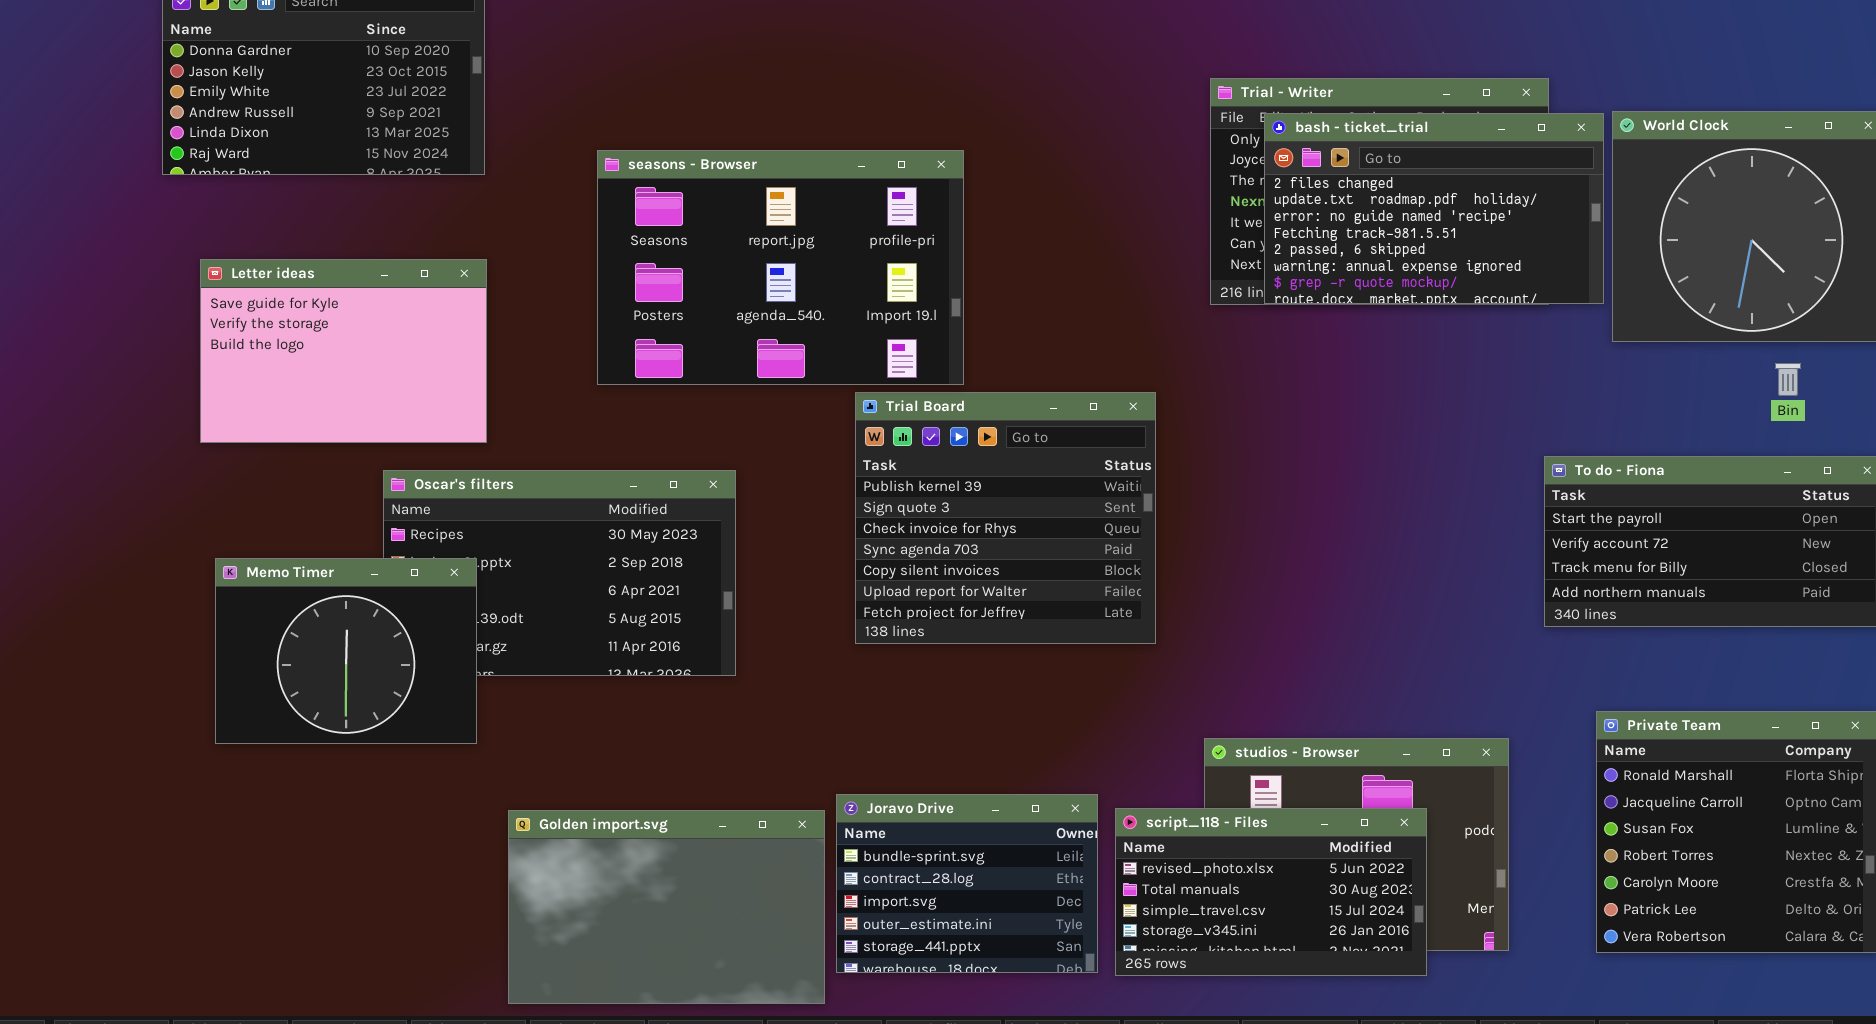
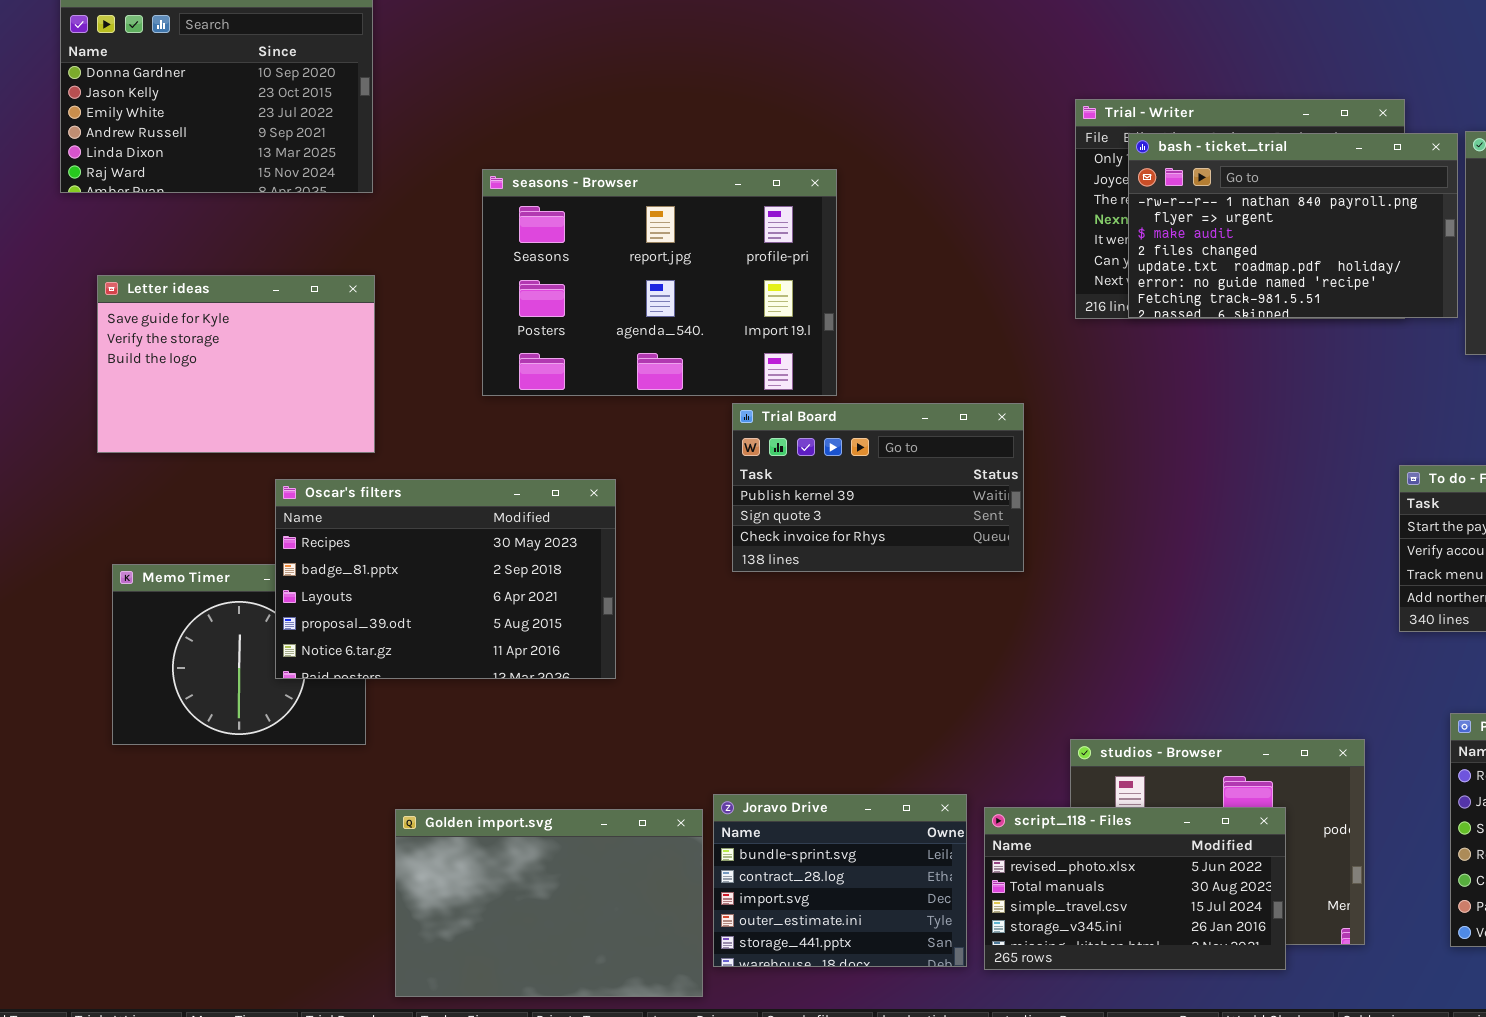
bash - ticket_trial: [1264,113,1604,304] -> [1128,133,1458,318], scrolled up 3 rows
Trial Board: [855,392,1156,644] -> [732,403,1024,572], resized
Oscar's filters: [383,470,736,676] -> [275,479,616,679], raised

